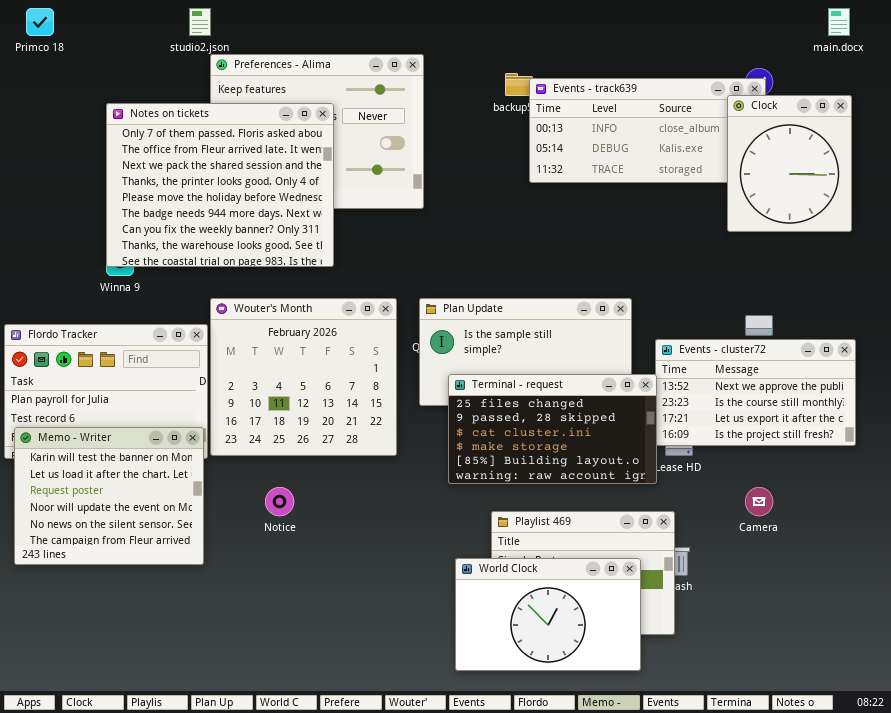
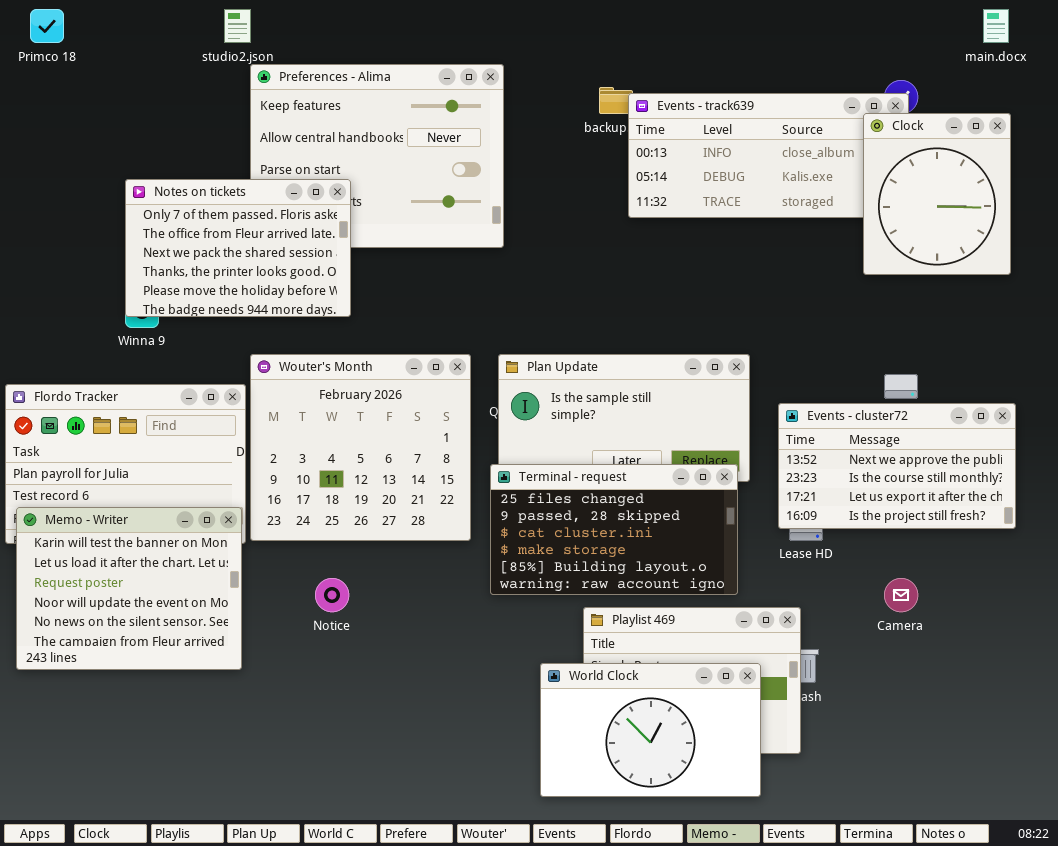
Notes on tickets: [106,103,334,267] -> [125,179,351,317], resized
Terminal - request: [448,374,657,484] -> [490,464,738,595], moved

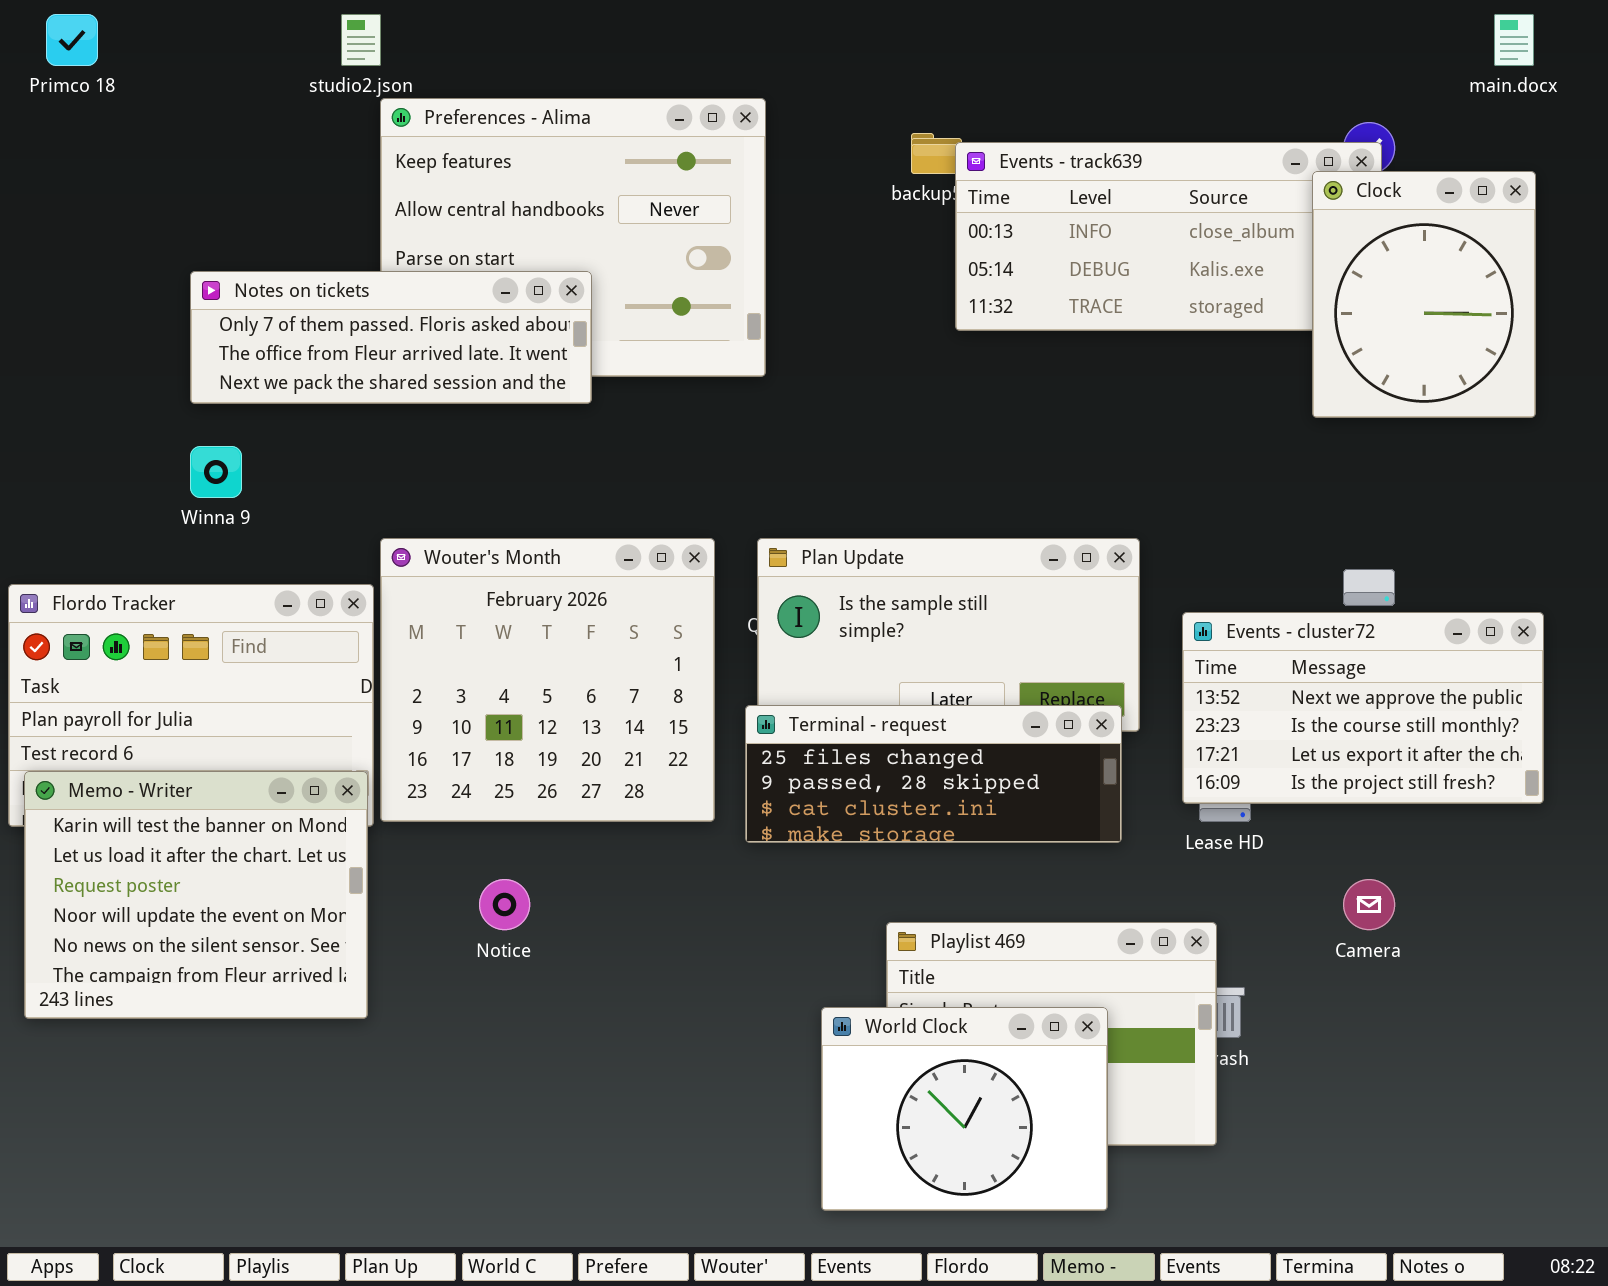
Notes on tickets: [125,179,351,317] -> [190,271,592,404], resized
Terminal - request: [490,464,738,595] -> [745,705,1122,843], resized
World Clock: [540,663,761,797] -> [821,1007,1108,1211], resized

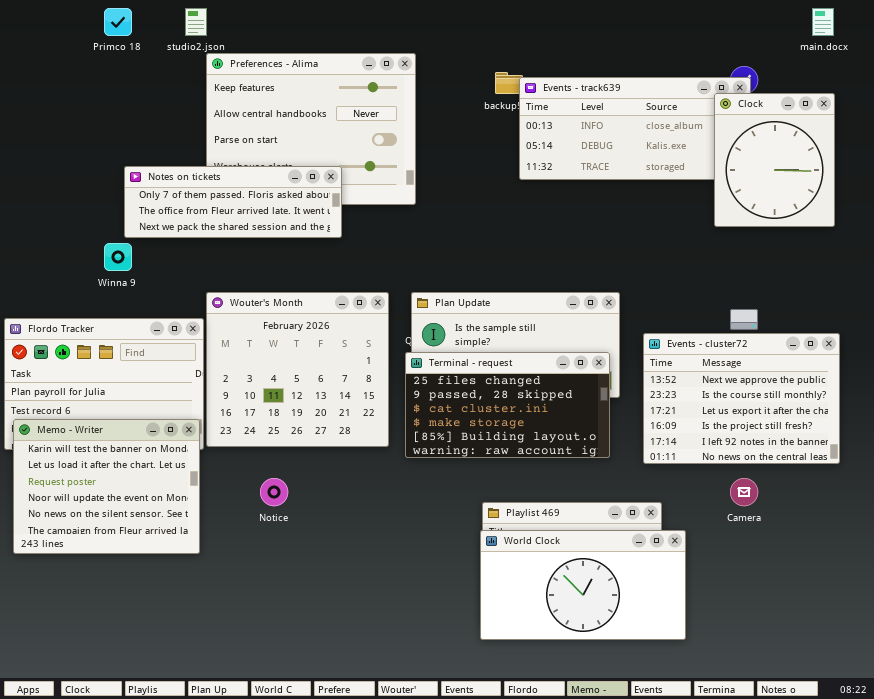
Primco 18: [46,14,98,66] -> [104,8,132,36], moved
Notes on tickets: [190,271,592,404] -> [124,166,342,238], moved
Events - cluster72: [1182,612,1544,804] -> [643,333,840,464], resized
Terminal - request: [745,705,1122,843] -> [405,352,610,458], resized
World Clock: [821,1007,1108,1211] -> [480,530,686,640], moved, resized

